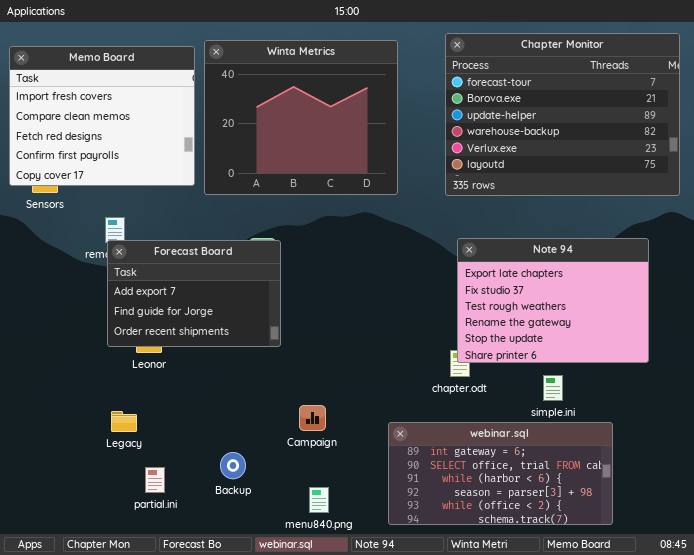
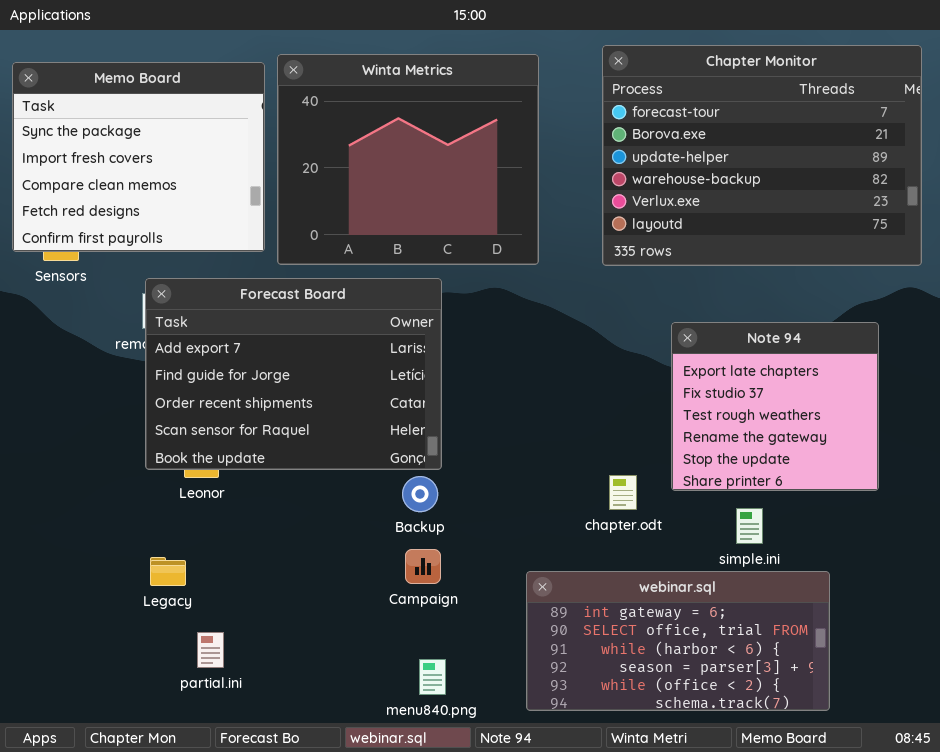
Memo Board: [9,46,195,186] -> [12,62,265,252], scrolled up 1 row
Note 94: [457,238,649,363] -> [671,322,879,491], resized
Forecast Board: [107,240,281,347] -> [145,278,442,470], resized
Backup: [220,452,246,479] -> [402,476,438,512], moved

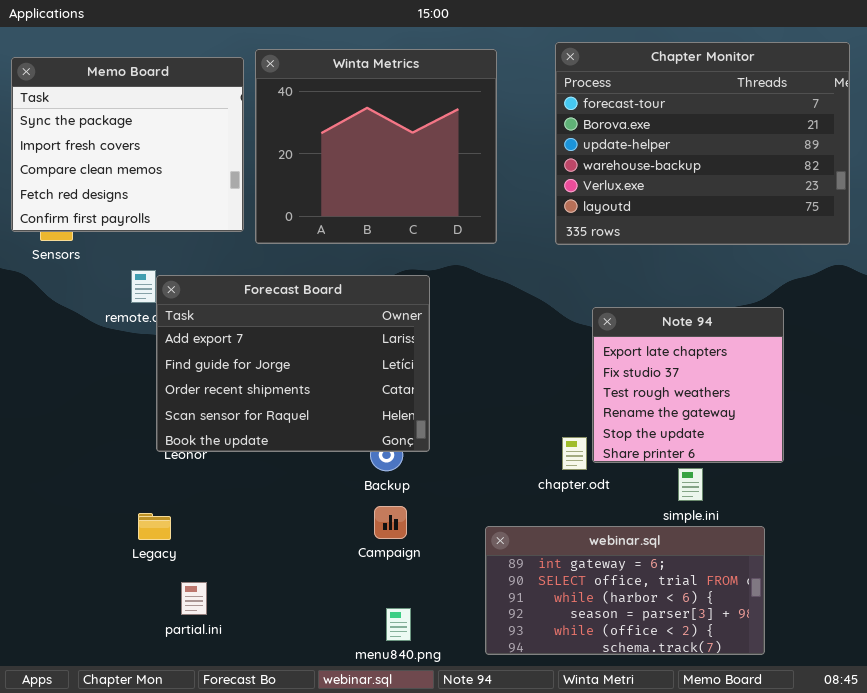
Forecast Board: [145,278,442,470] -> [156,275,430,452], moved
Note 94: [671,322,879,491] -> [592,307,784,463], moved

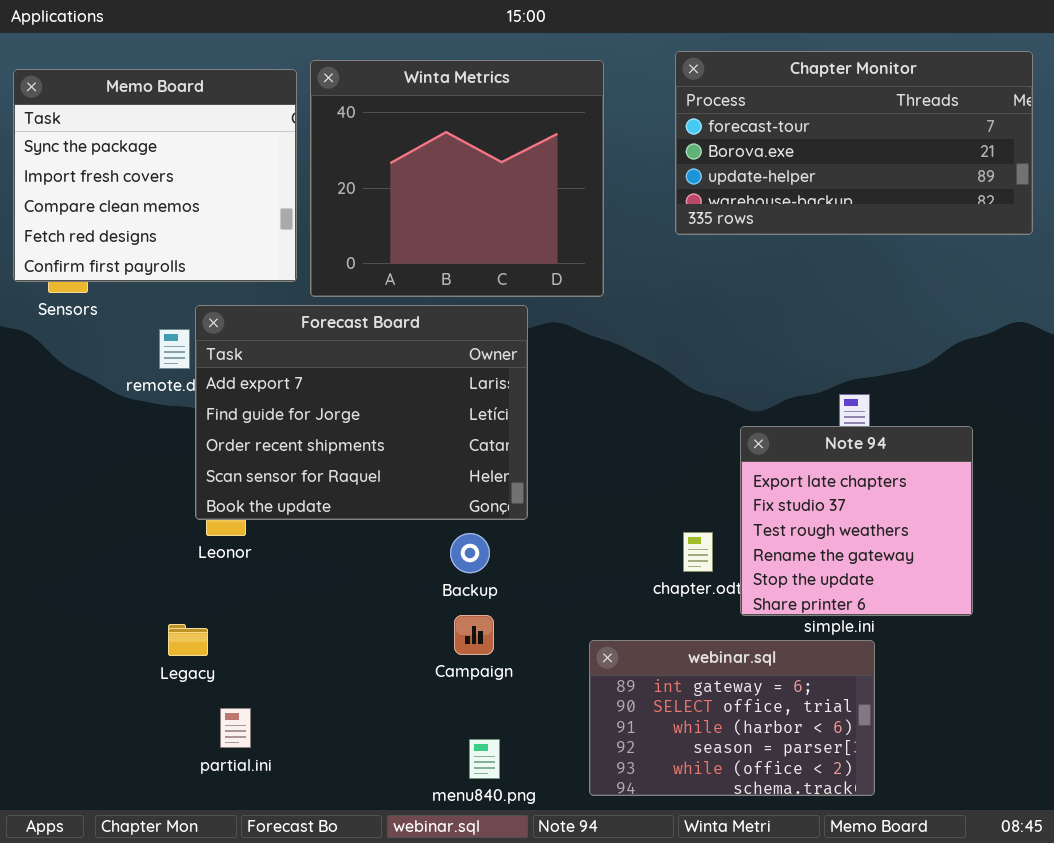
Chapter Monitor: [555,42,850,245] -> [675,51,1033,235], resized
Forecast Board: [156,275,430,452] -> [195,305,528,520], moved
Note 94: [592,307,784,463] -> [740,426,973,616], moved
webinar.sql: [485,526,765,655] -> [589,640,875,796], resized

